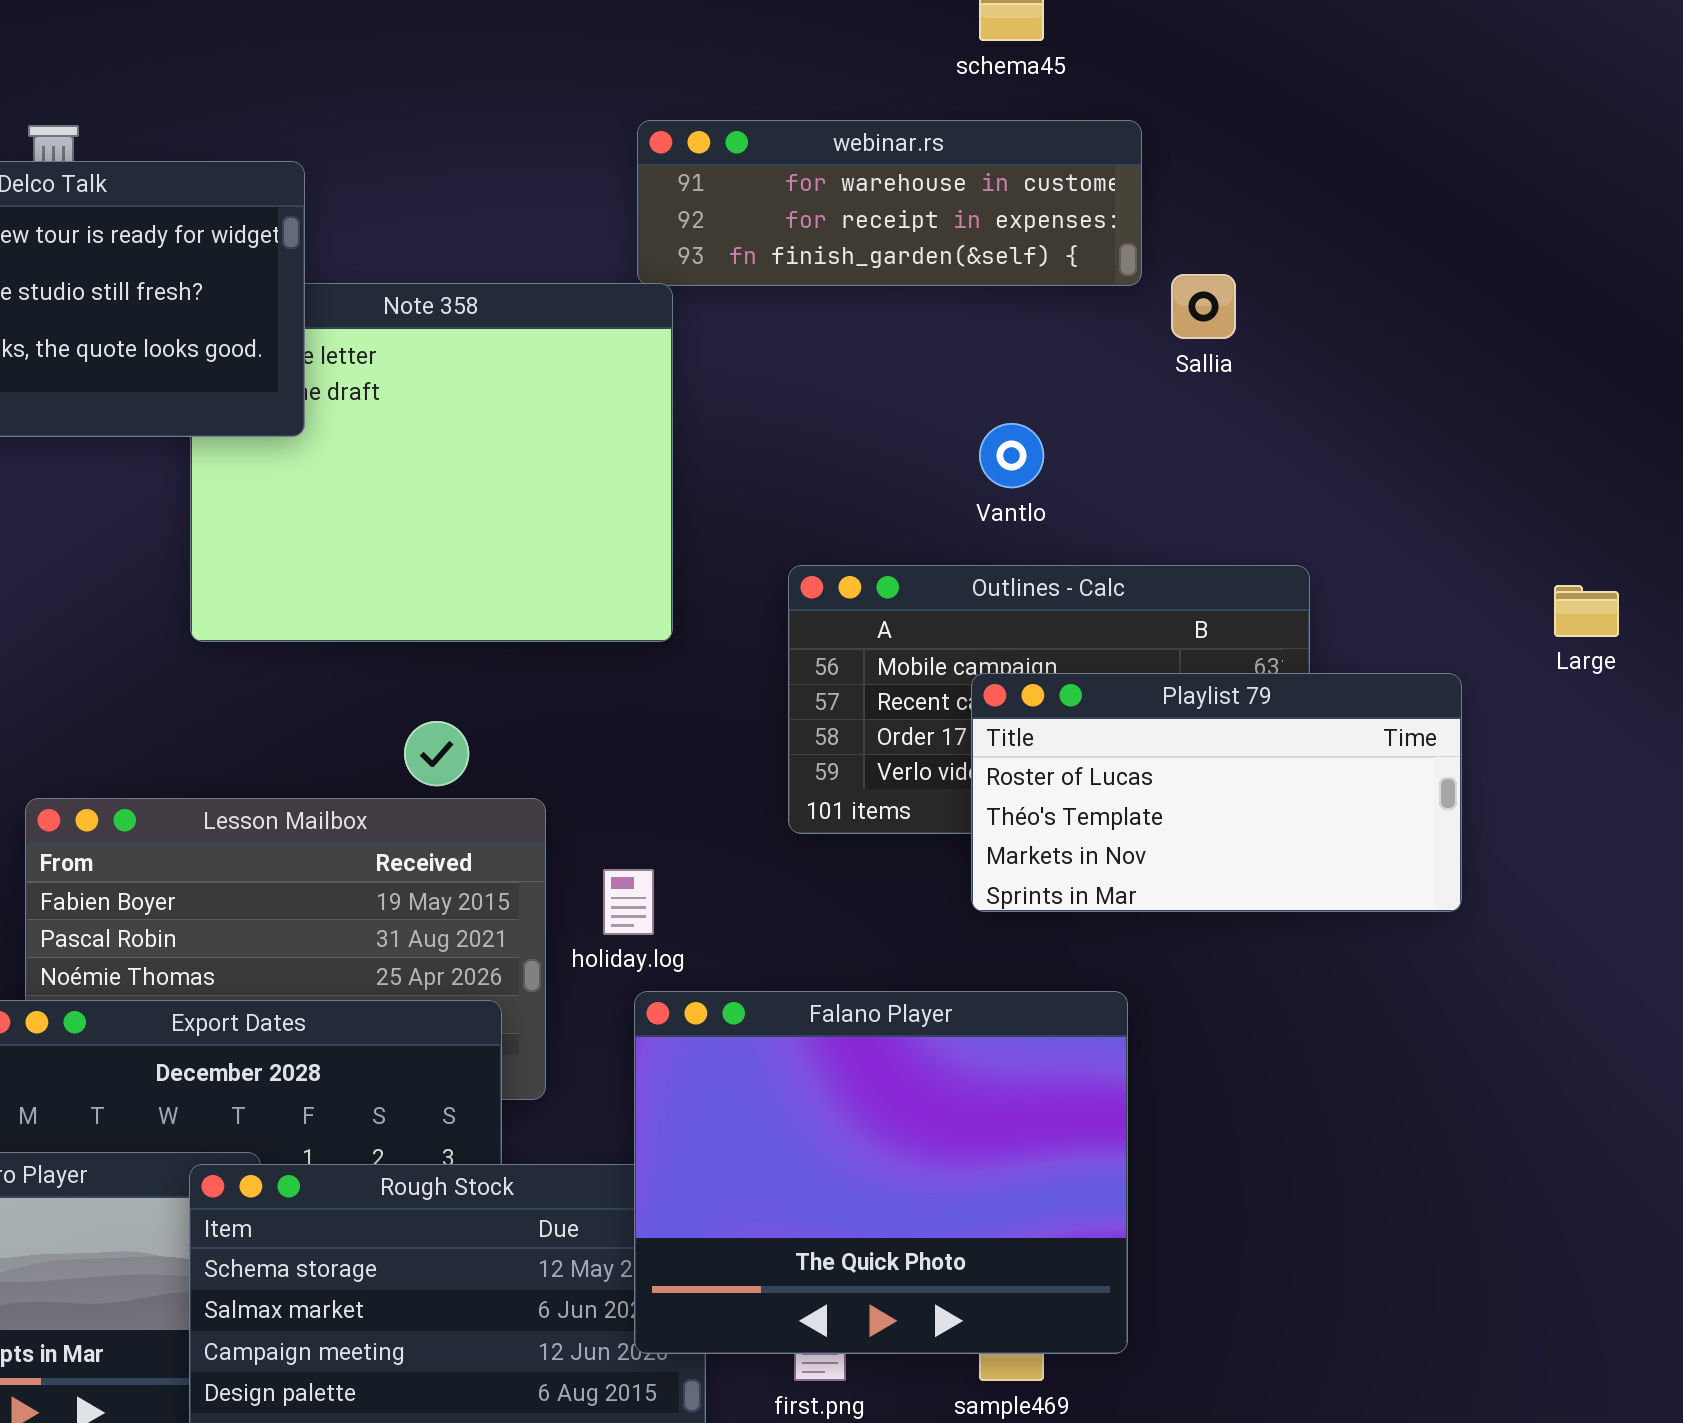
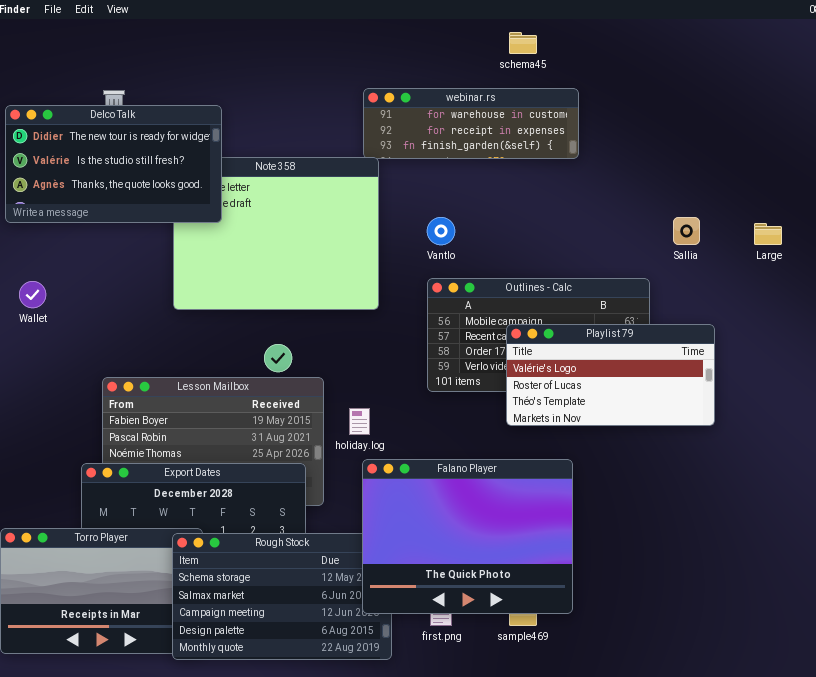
Sallia: [1171,274,1236,339] -> [673,217,700,245], moved
Vantlo: [979,423,1044,488] -> [427,217,455,245], moved
Large: [1554,585,1619,637] -> [754,223,782,245], moved
Playlist 79: [971,673,1462,912] -> [506,324,715,426], scrolled up 1 row

